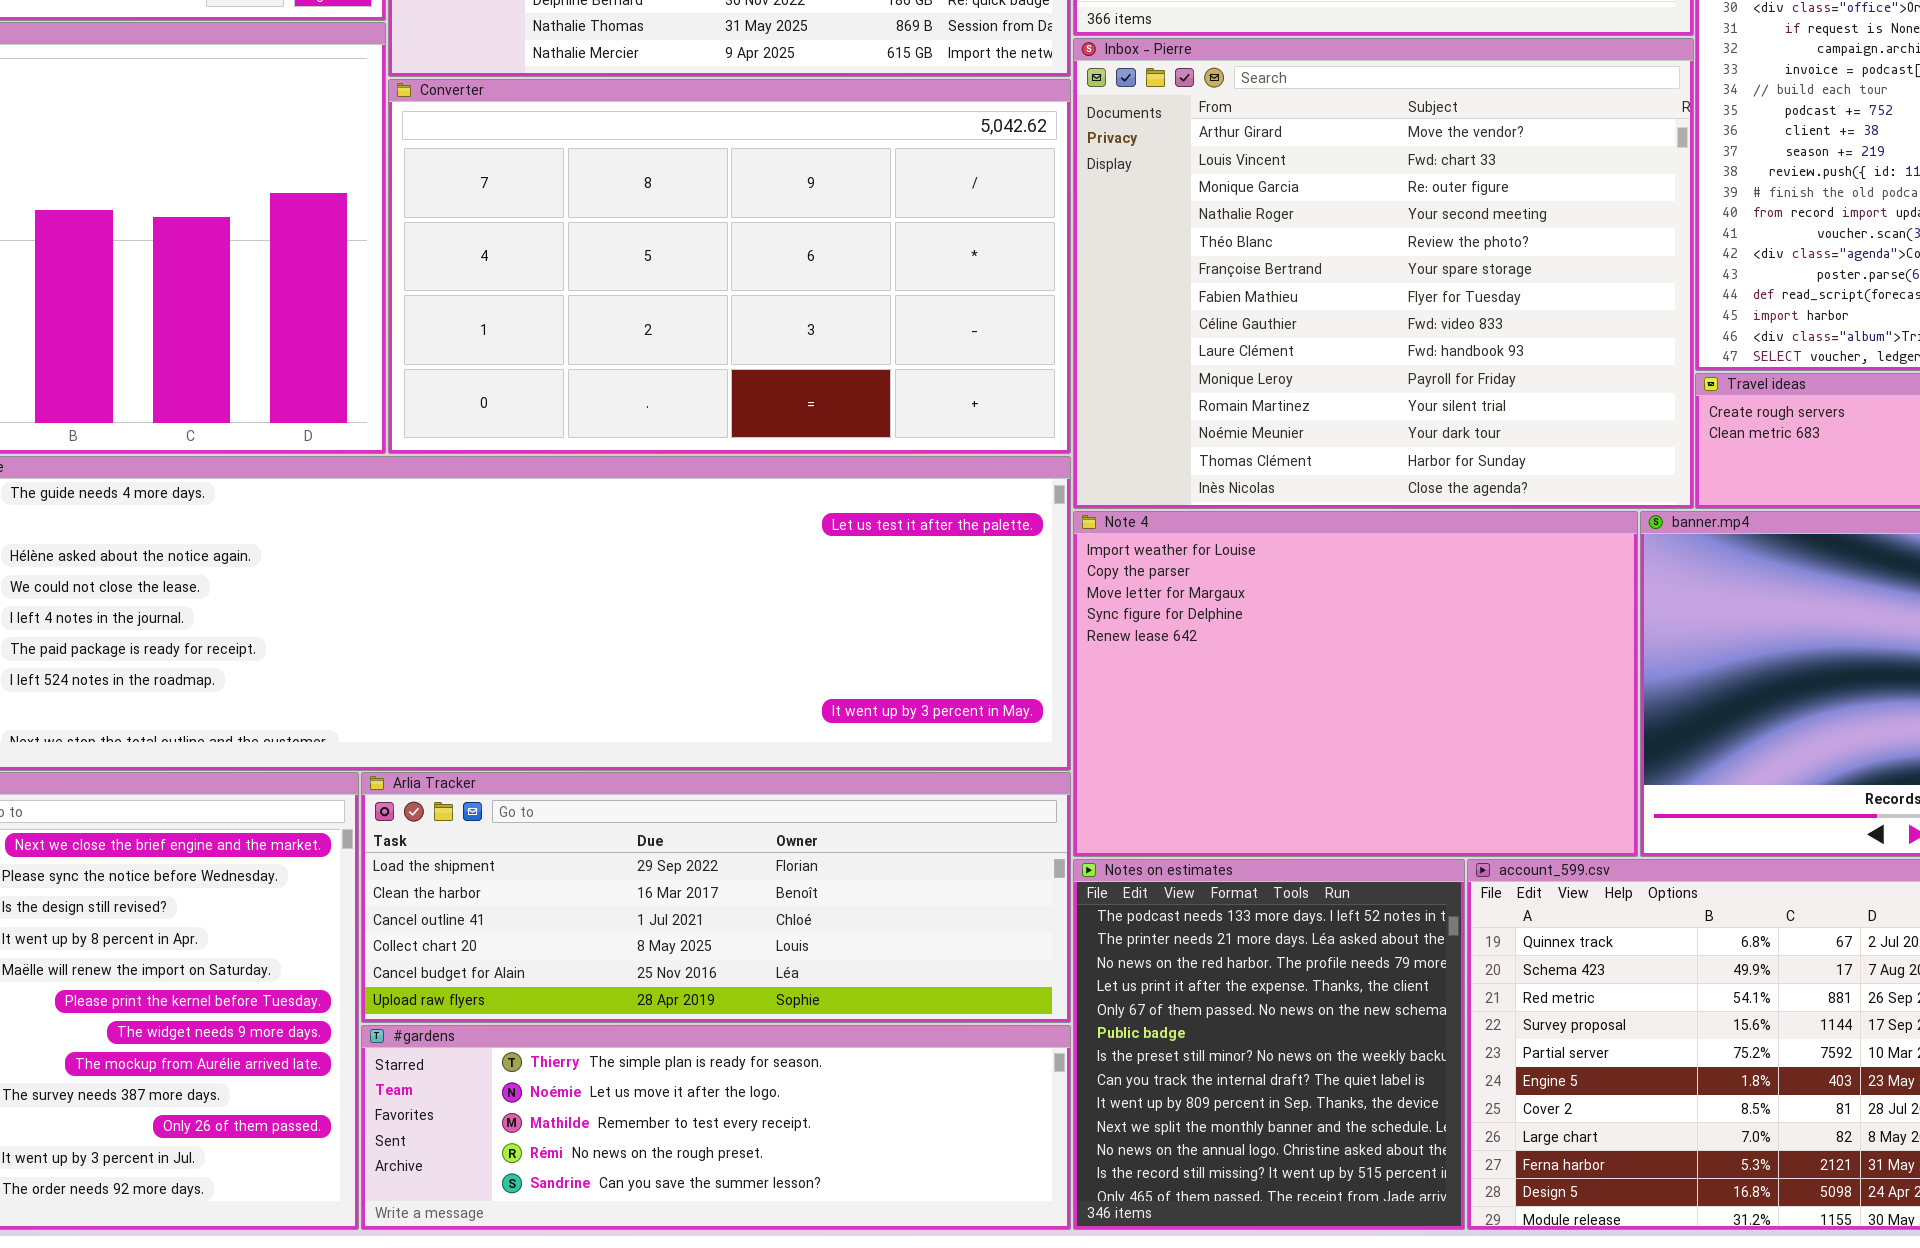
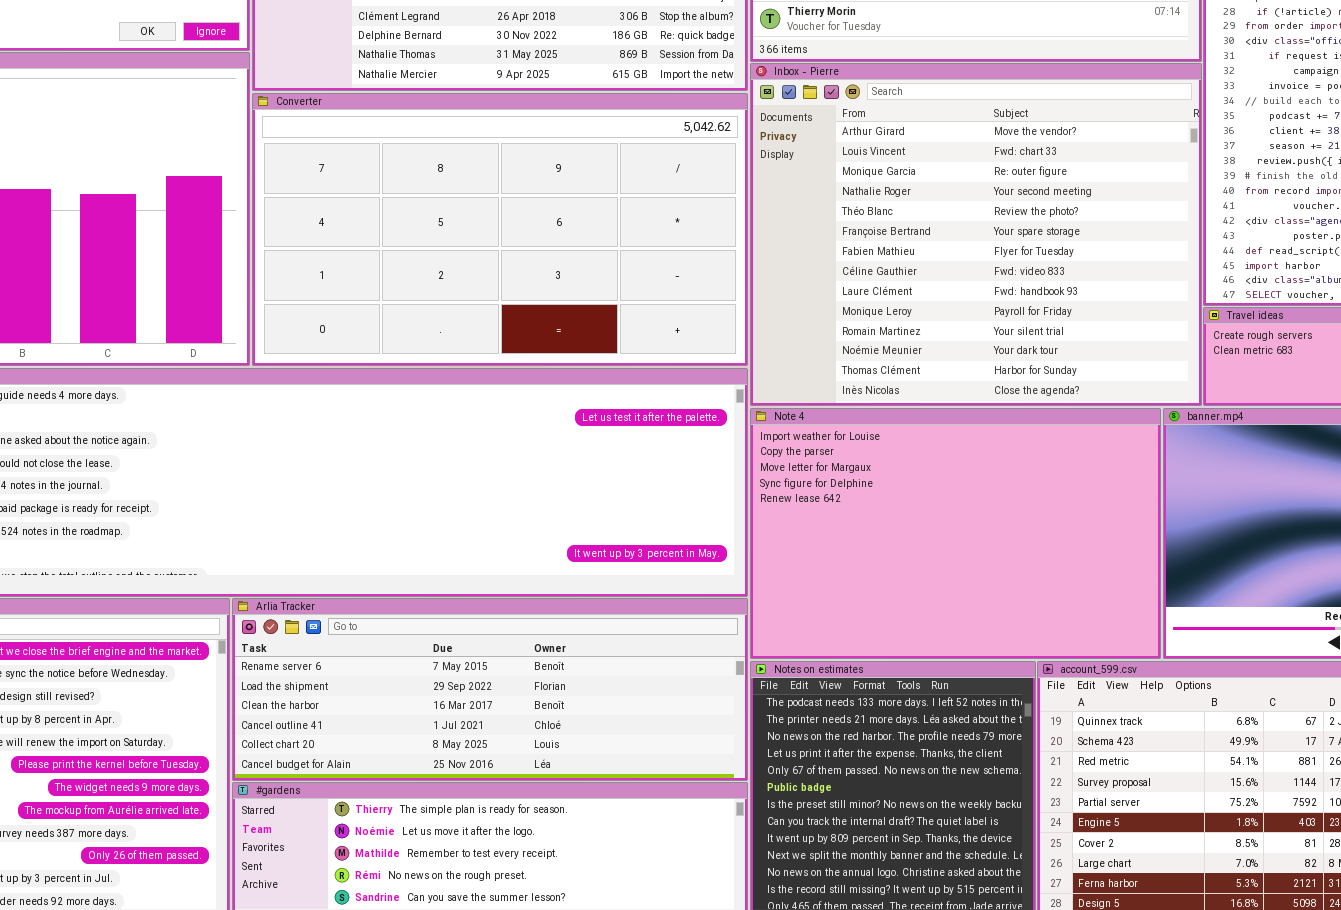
Arlia Tracker: [361,772,1071,1023] -> [232,598,748,781], scrolled up 1 row

